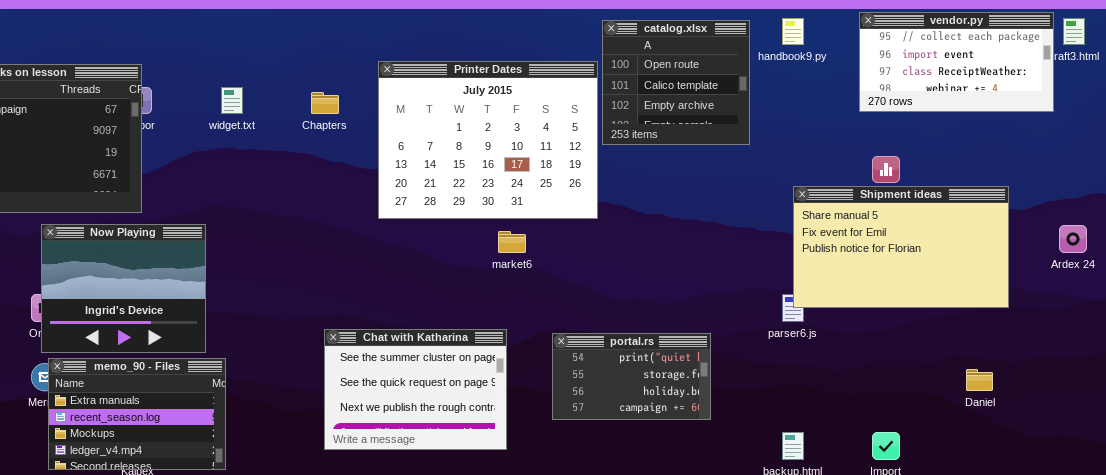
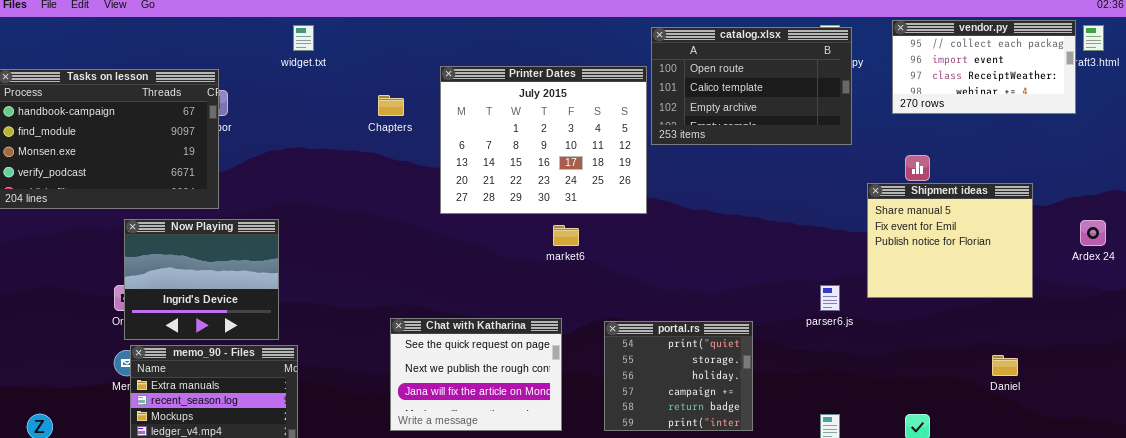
catalog.xlsx: [602,20,750,145] -> [651,27,852,145], resized
widget.txt: [221,87,243,114] -> [293,25,314,51], moved
Shipment ideas: [793,186,1009,308] -> [867,183,1033,298], resized
Chat with Katharina: [324,329,507,450] -> [390,318,562,431], scrolled down 1 row
portal.rs: [552,333,711,420] -> [604,321,753,431], resized

